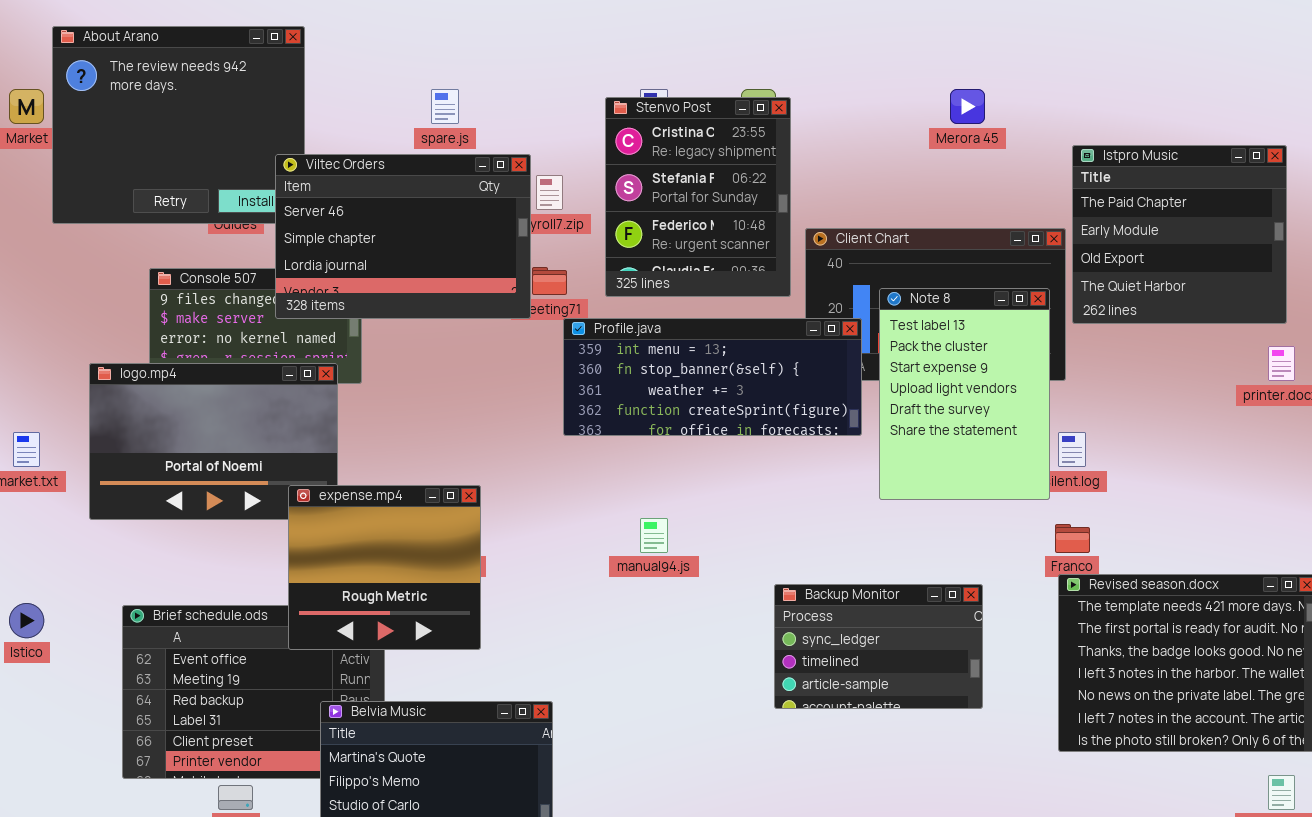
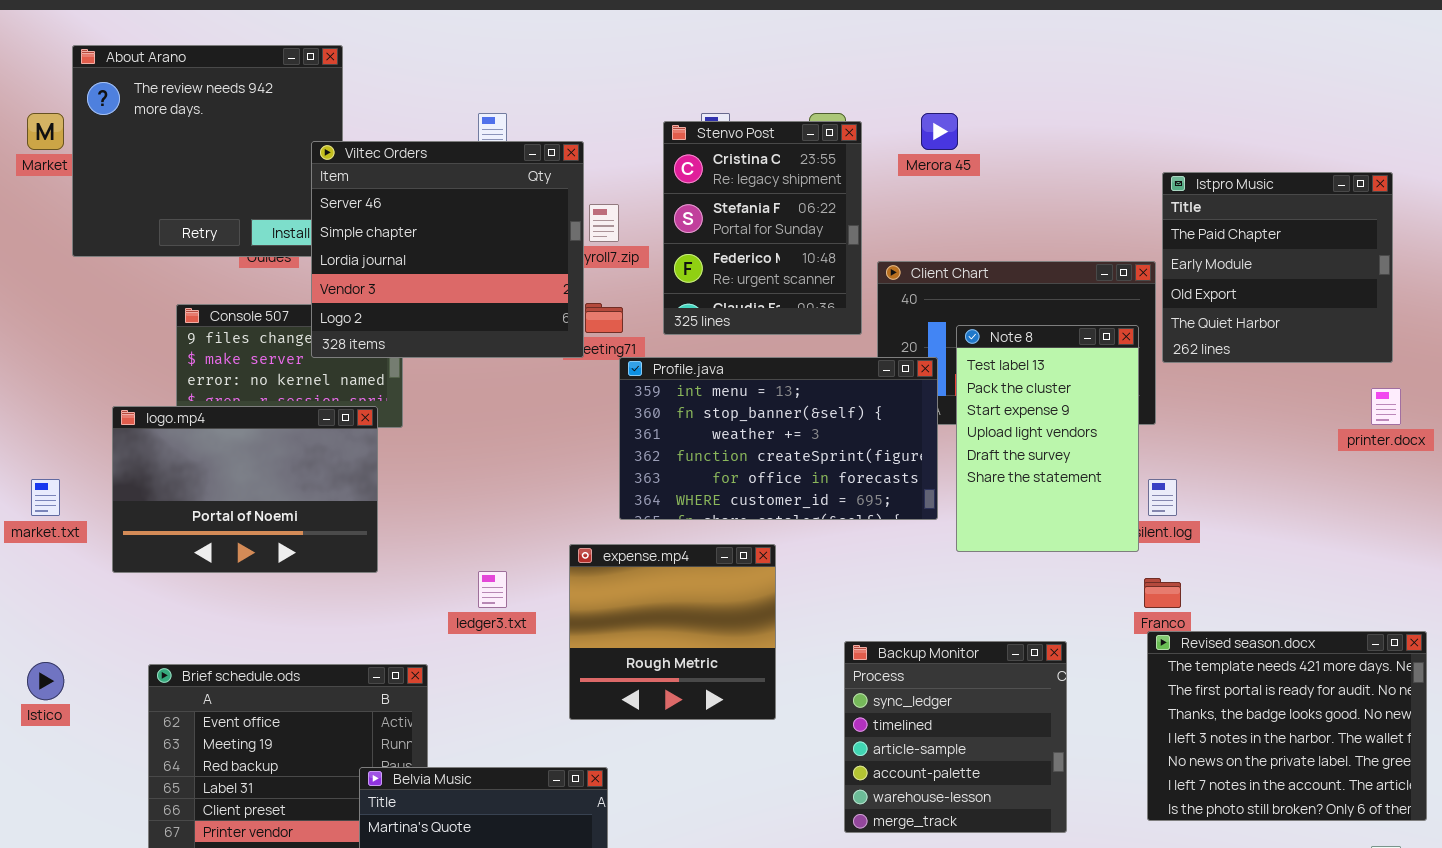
Merora 45: [950,89,985,124] -> [921,113,958,150], moved
Viltec Orders: [275,154,531,319] -> [311,141,584,358], resized
Profile.java: [563,318,862,436] -> [619,357,938,520], resized
expense.mp4: [288,485,481,650] -> [569,544,776,720], moved
Backup Monitor: [774,584,983,709] -> [844,641,1067,833], resized

